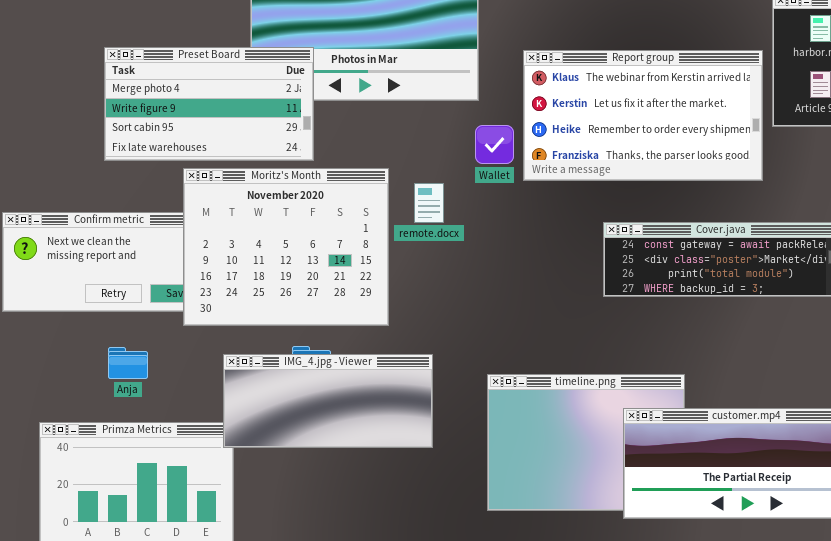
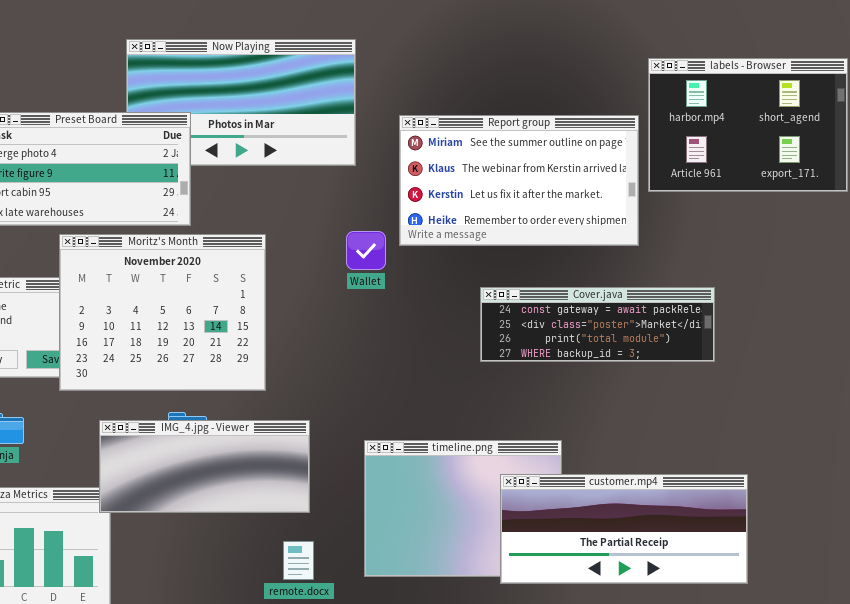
Report group: [523,50,763,181] -> [399,115,639,246], scrolled up 1 row
Wallet: [475,125,514,164] -> [346,231,386,270], moved
remote.docx: [414,183,444,223] -> [283,541,314,580], moved

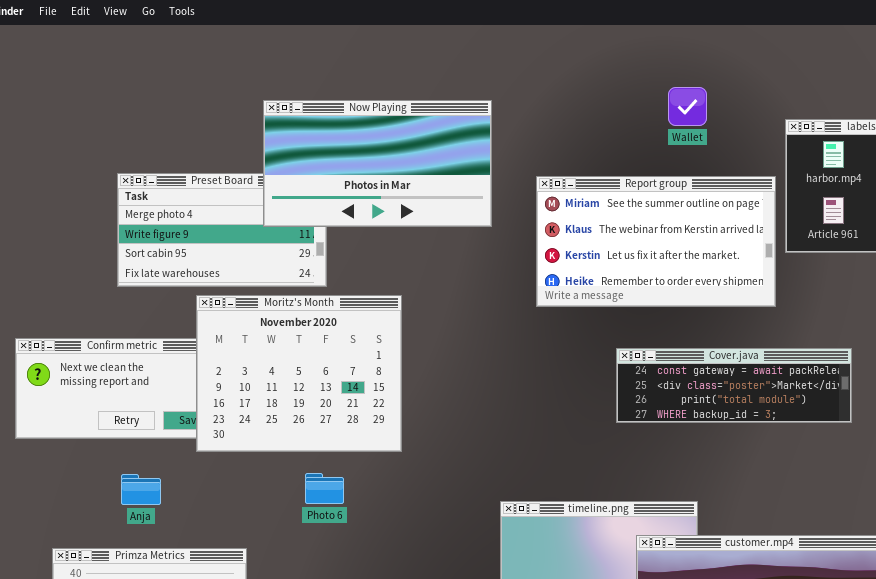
Now Playing: [126,39,356,166] -> [263,100,492,227], raised
Wallet: [346,231,386,270] -> [668,87,707,126], moved
IMG_4.jpg - Viewer: [99,420,310,513] -> none, closed

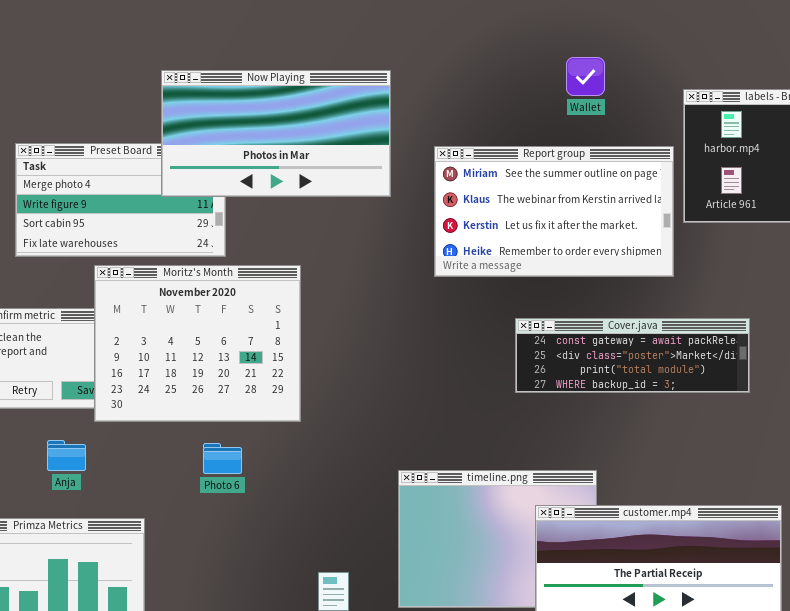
Anja: [121,474,161,505] -> [47,440,86,471], moved

